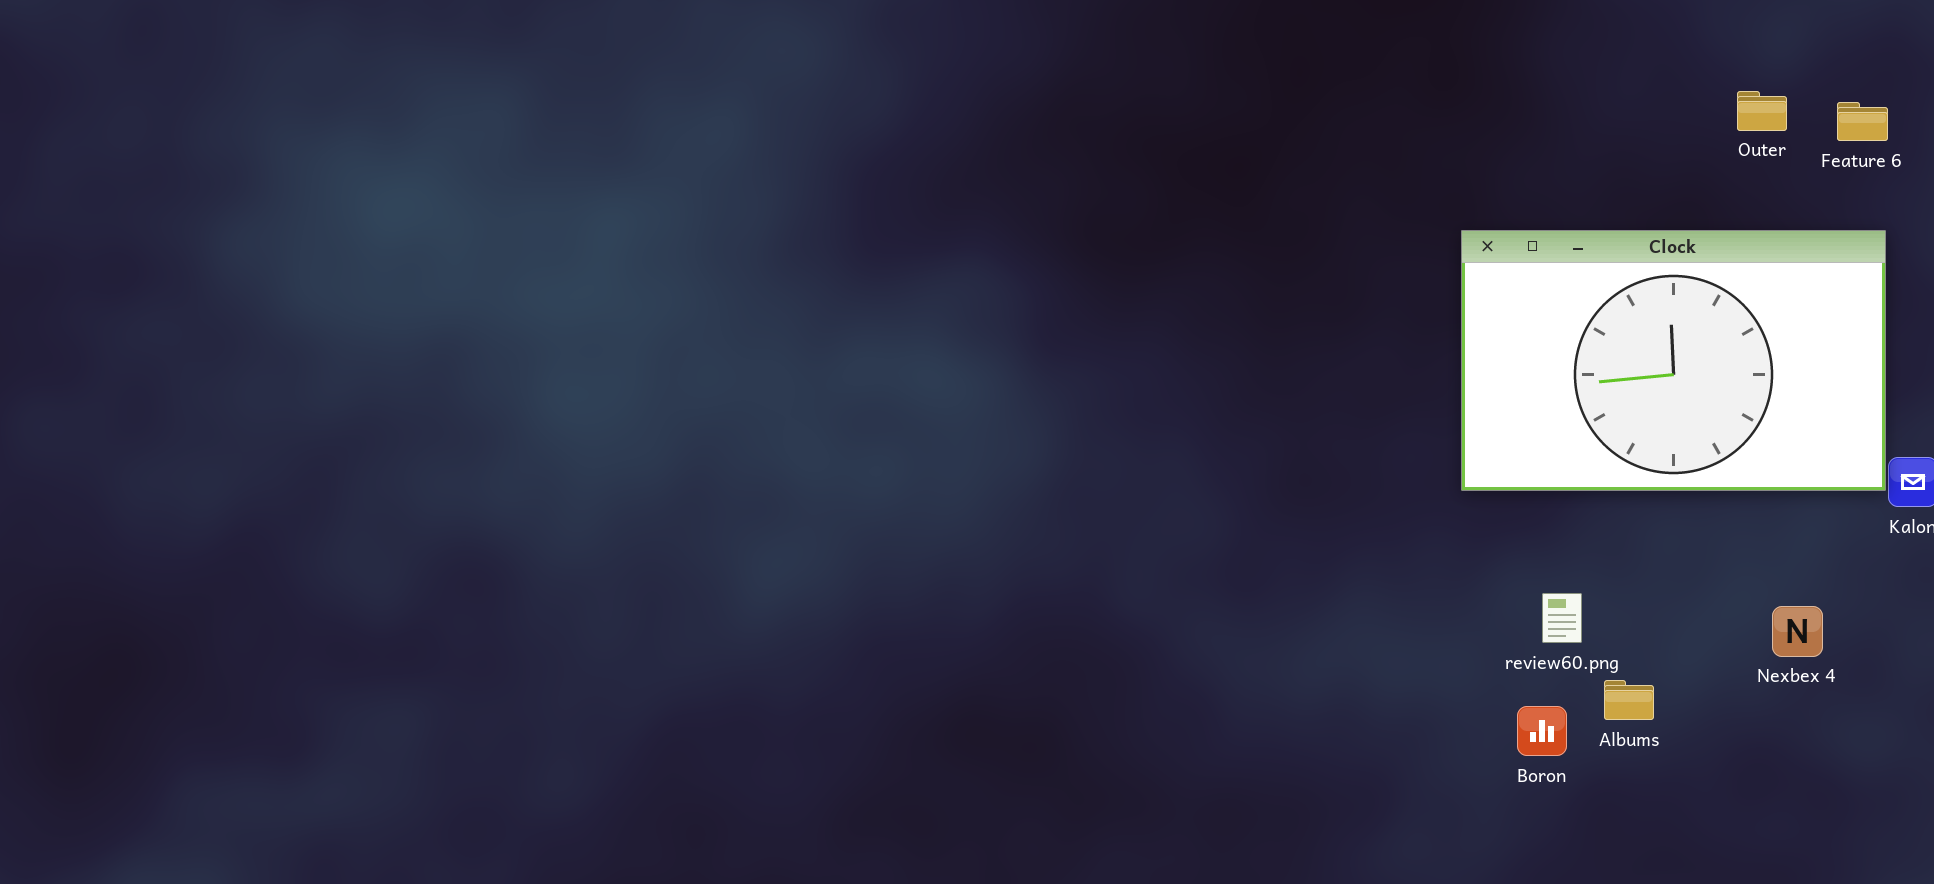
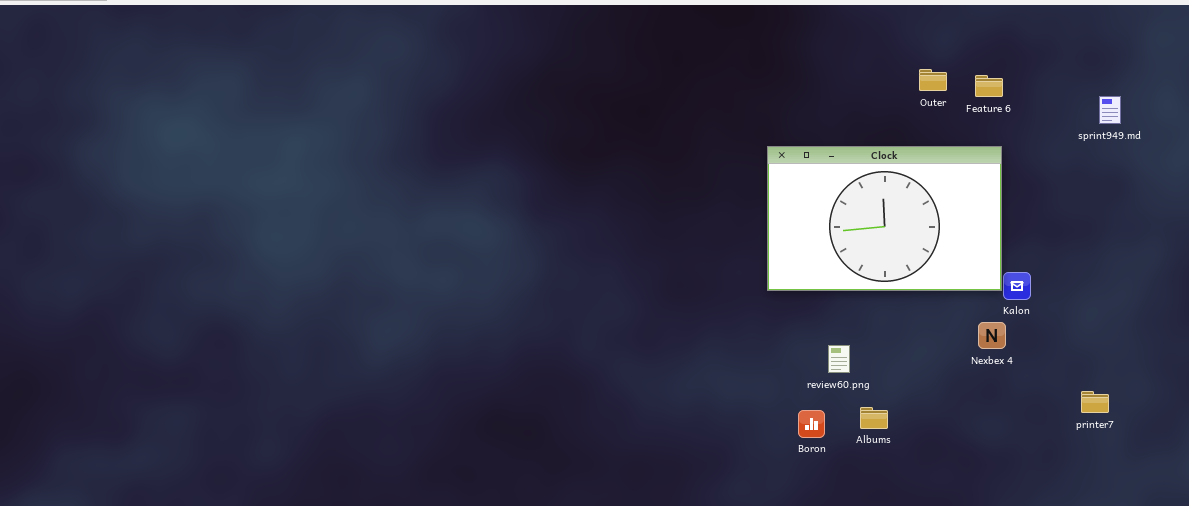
review60.png: [1542,593,1582,643] -> [828,345,850,373], moved
Nexbex 4: [1772,606,1823,657] -> [978,322,1006,349], moved
Albums: [1604,680,1654,720] -> [860,407,888,429], moved

